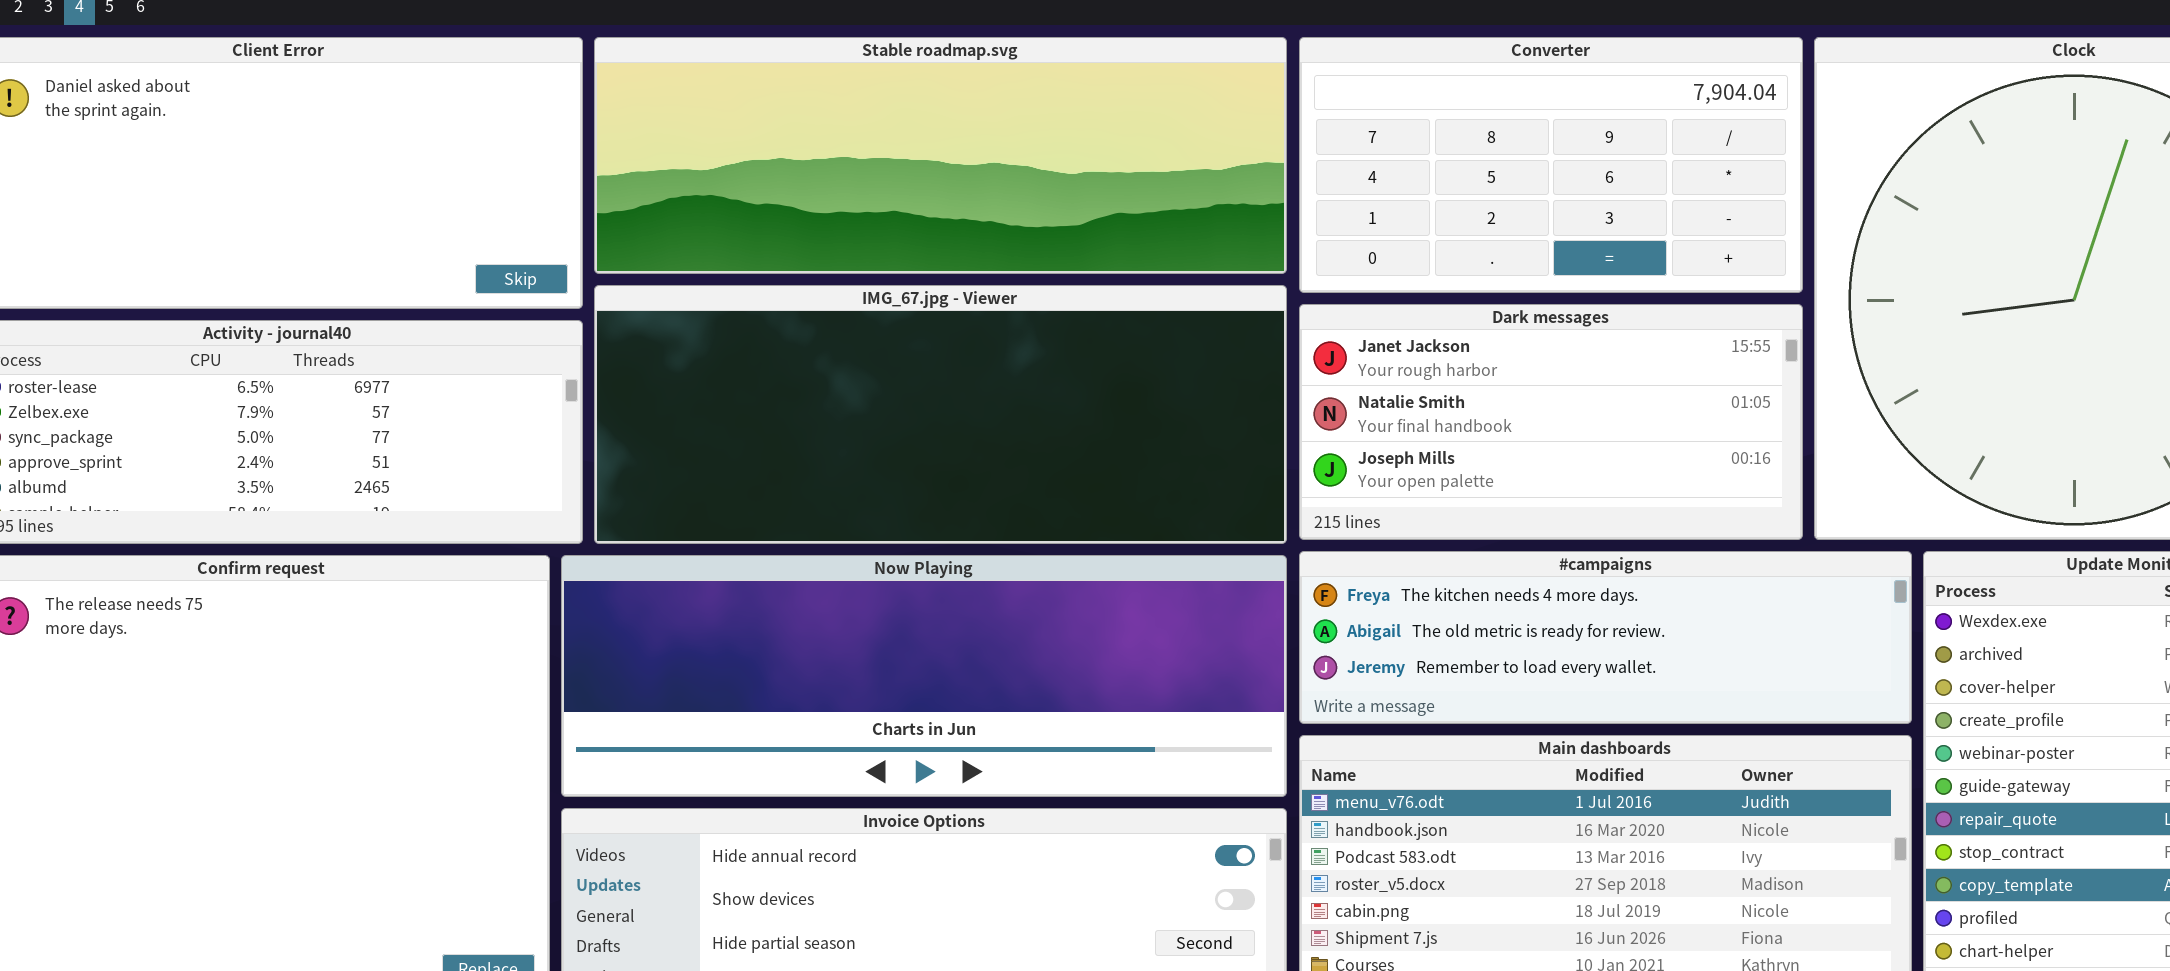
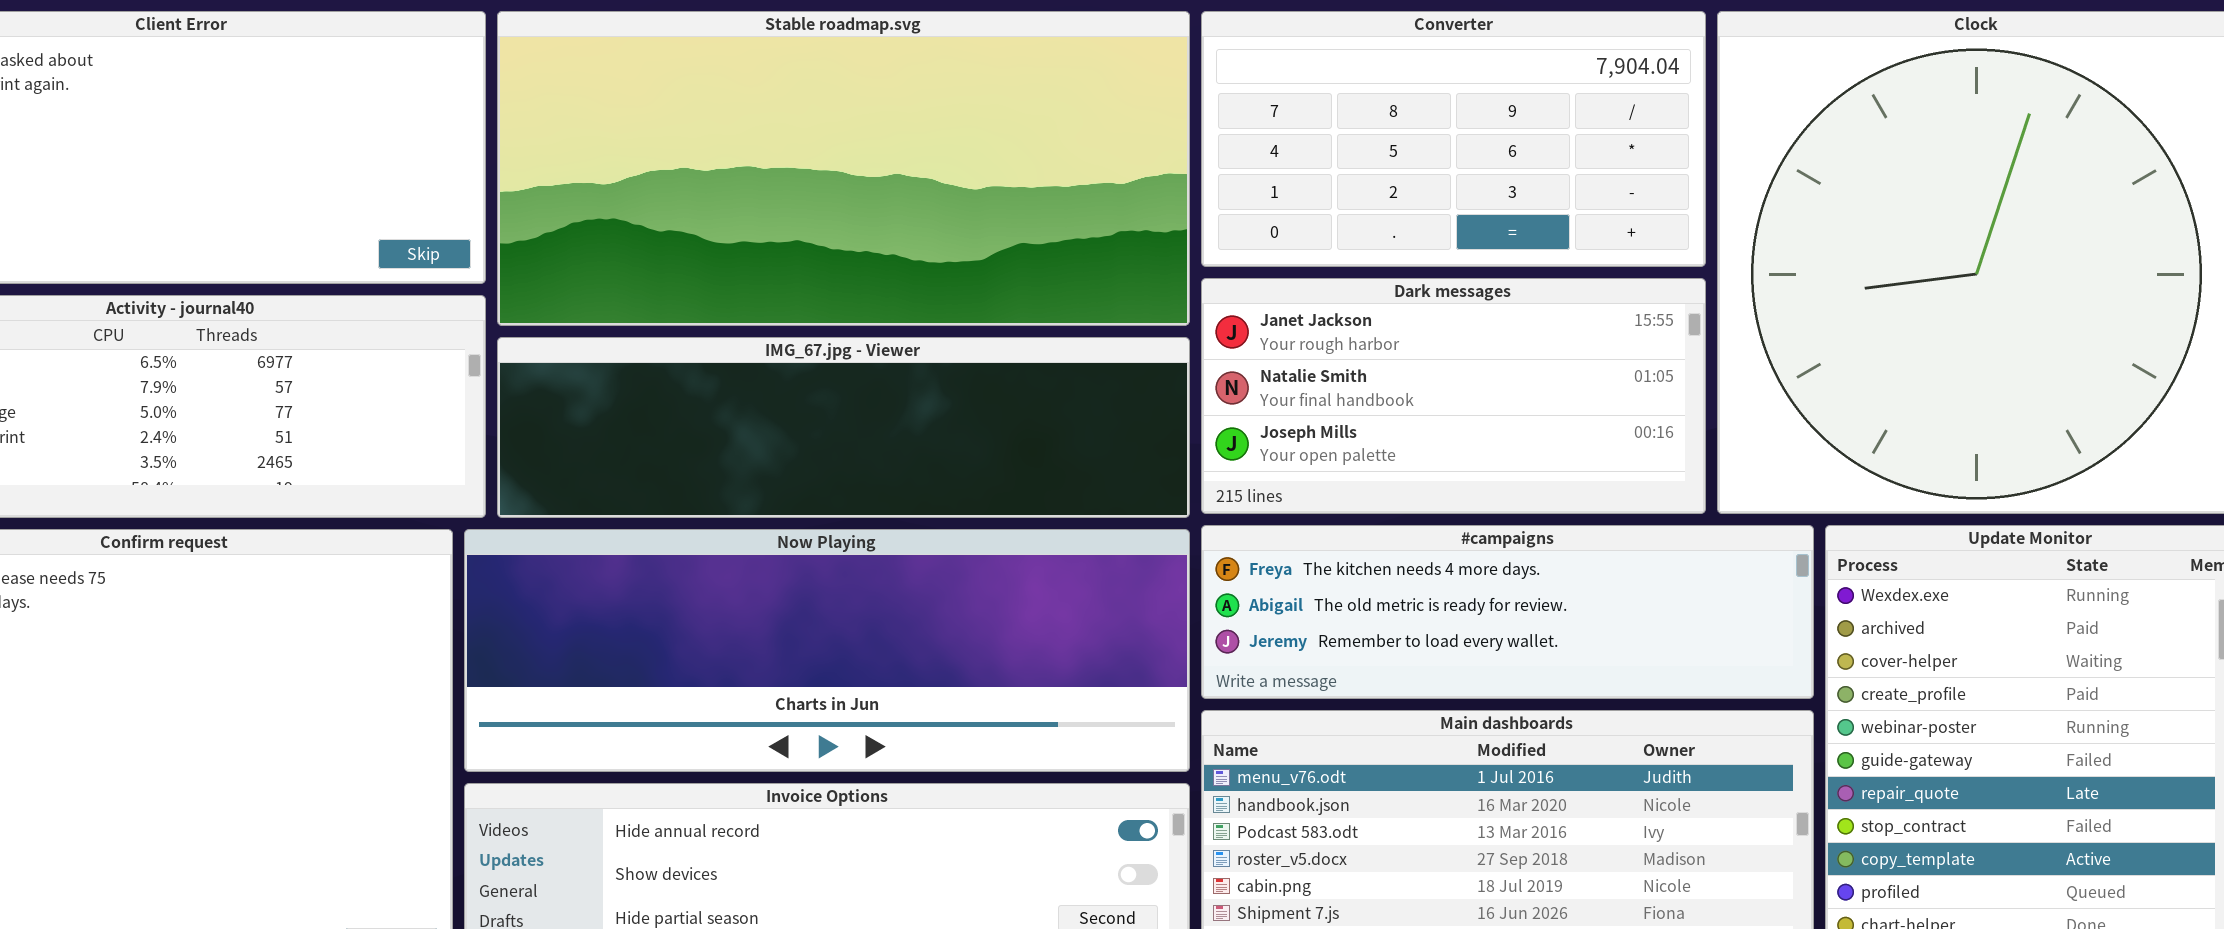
Stable roadmap.svg: [594,37,1287,274] -> [497,11,1190,326], resized
IMG_67.jpg - Viewer: [594,285,1287,544] -> [497,337,1190,518], resized

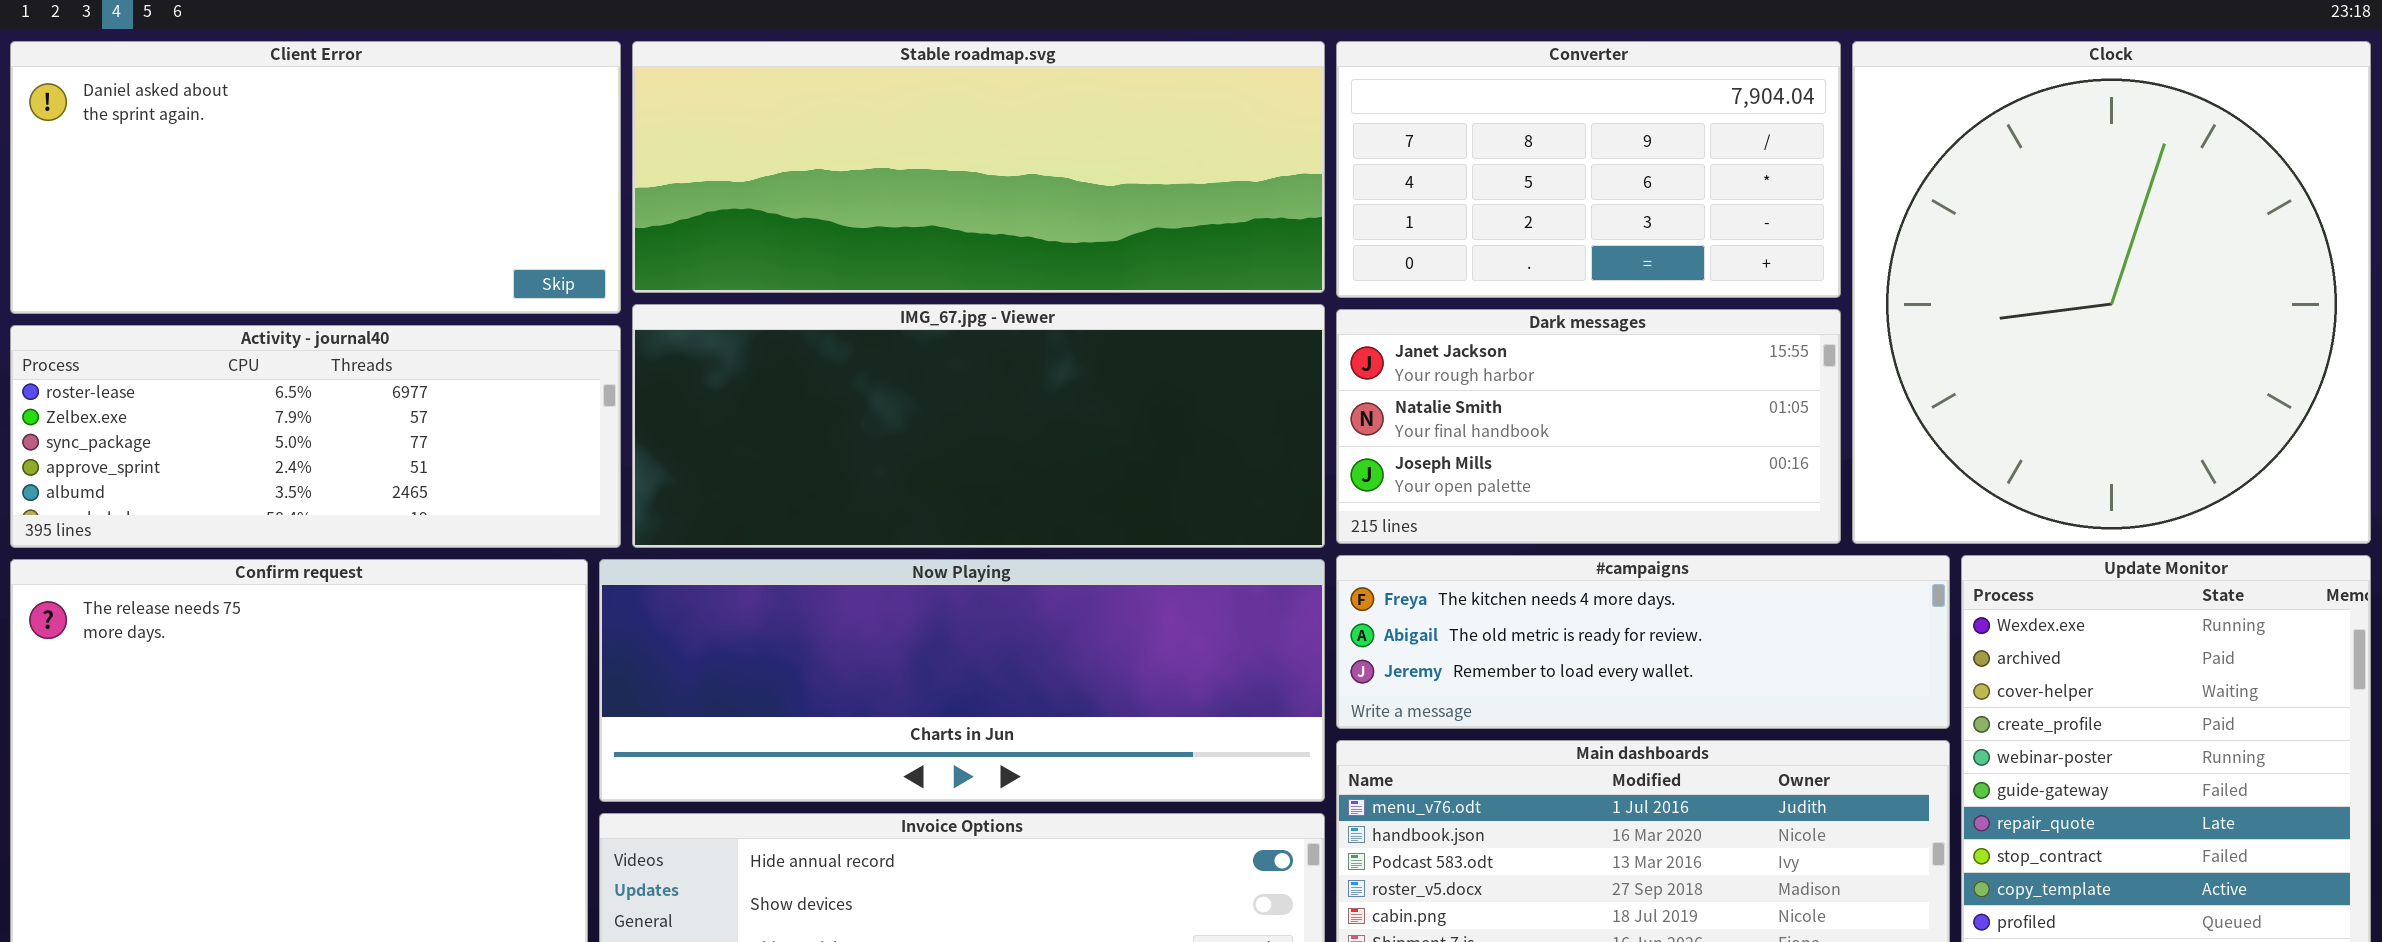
Stable roadmap.svg: [497,11,1190,326] -> [632,41,1325,293], resized
IMG_67.jpg - Viewer: [497,337,1190,518] -> [632,304,1325,548], resized

